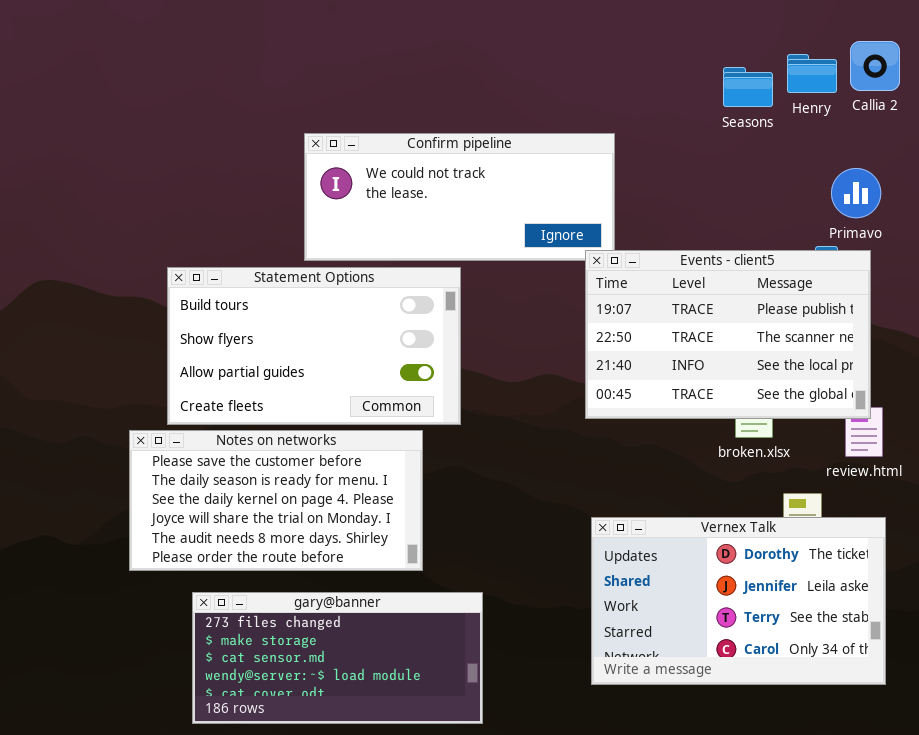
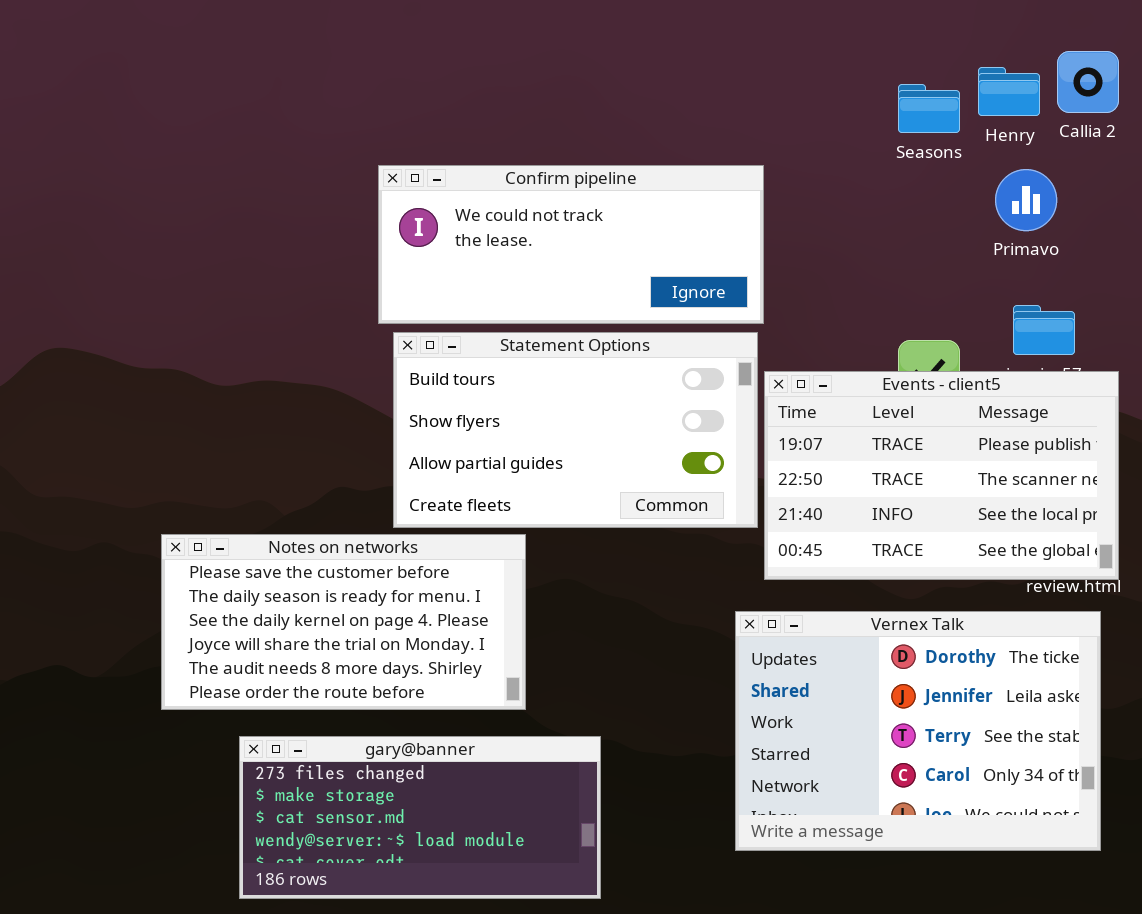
Primavo: [831,168,881,218] -> [995,169,1057,231], moved
Events - client5: [585,250,871,419] -> [764,371,1119,580], moved
Statement Options: [167,267,461,425] -> [393,332,758,528], moved
Vernex Talk: [591,517,886,685] -> [735,611,1101,851], resized

